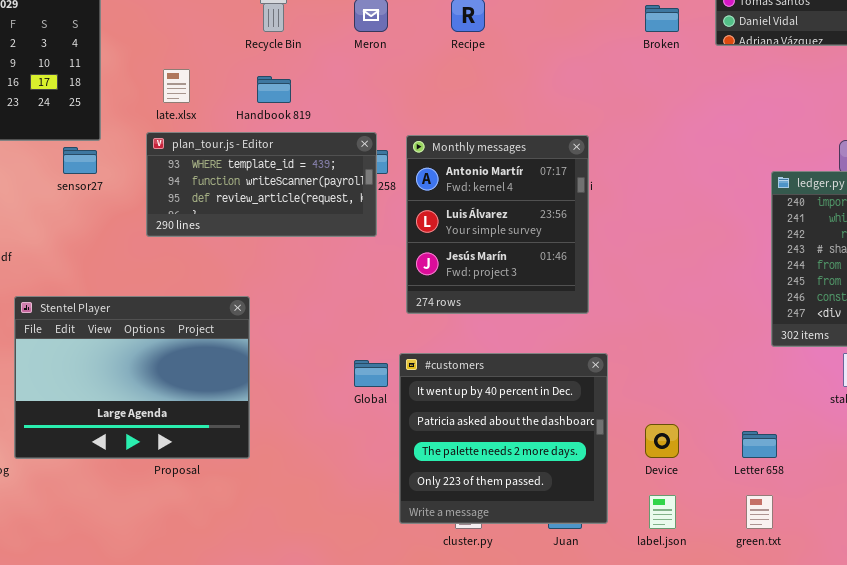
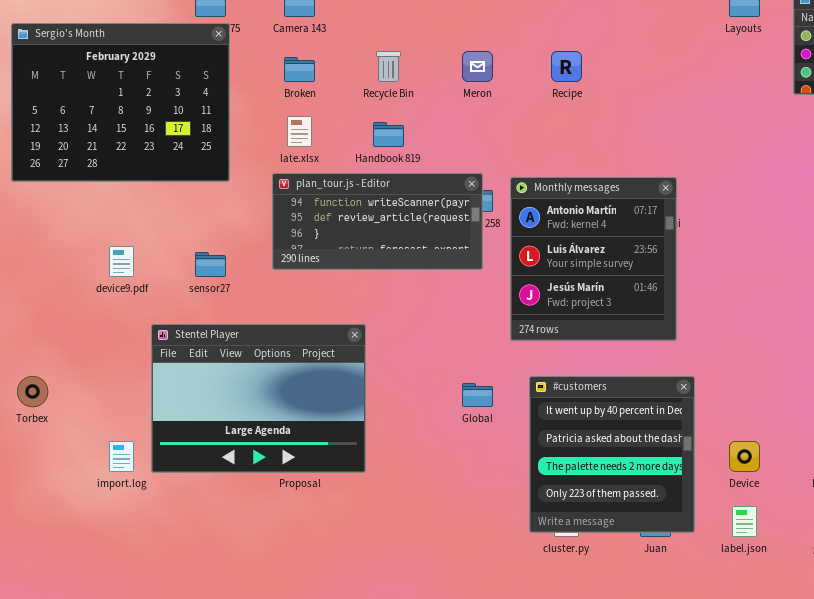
Broken: [645,5,679,32] -> [284,57,315,82], moved
plan_tour.js - Editor: [146,132,377,237] -> [272,173,483,270], scrolled down 1 row
sensor27: [63,147,97,174] -> [195,252,226,277], moved
#customers: [399,353,608,524] -> [529,376,695,533], resized

